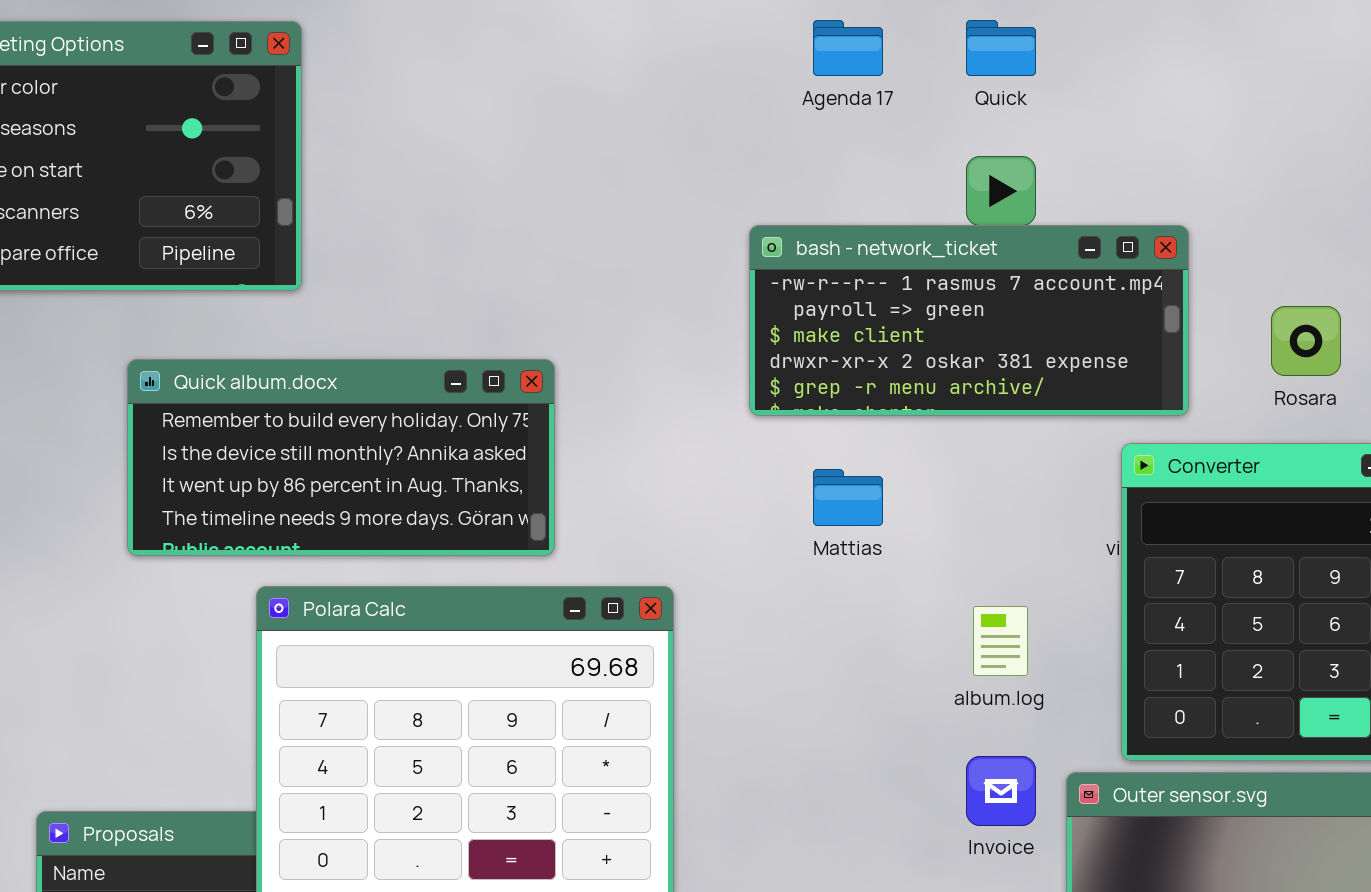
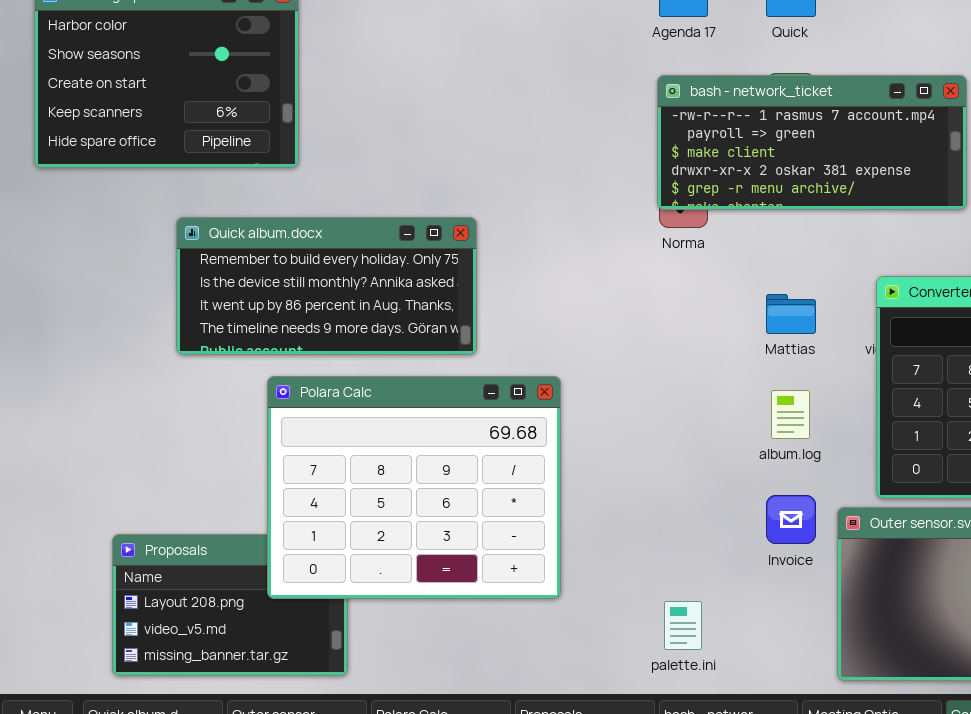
bash - network_ticket: [749,225,1189,416] -> [657,75,967,210], moved
Mattias: [813,469,883,526] -> [766,294,816,334], moved

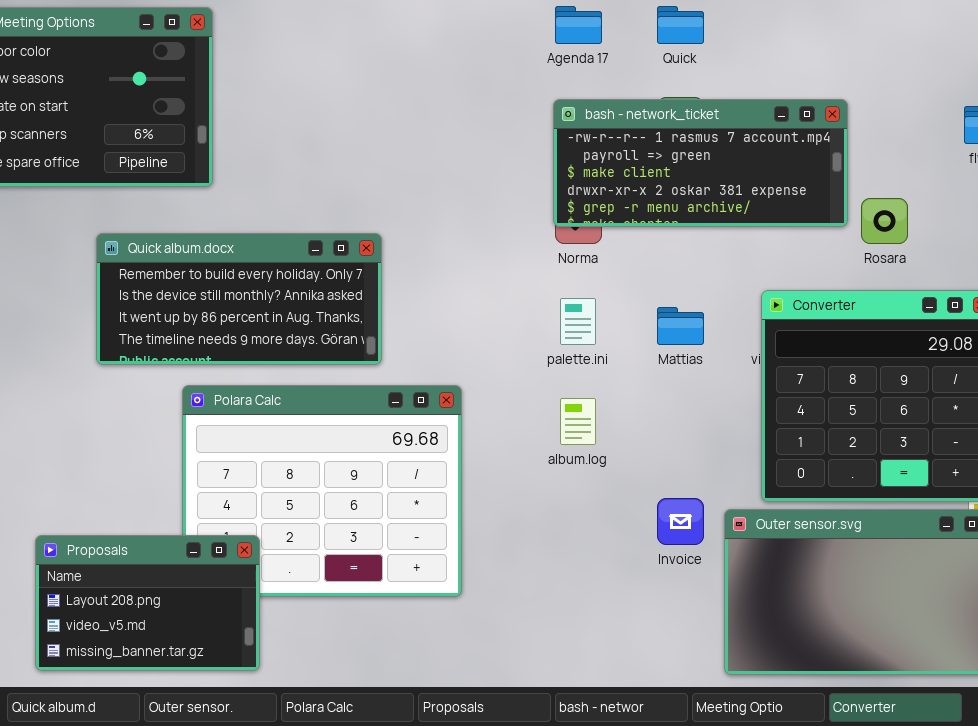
album.log: [771,390,810,439] -> [560,398,596,445], moved
Proposals: [112,534,348,676] -> [35,535,260,671], raised
palette.ini: [664,601,702,650] -> [560,298,596,345], moved

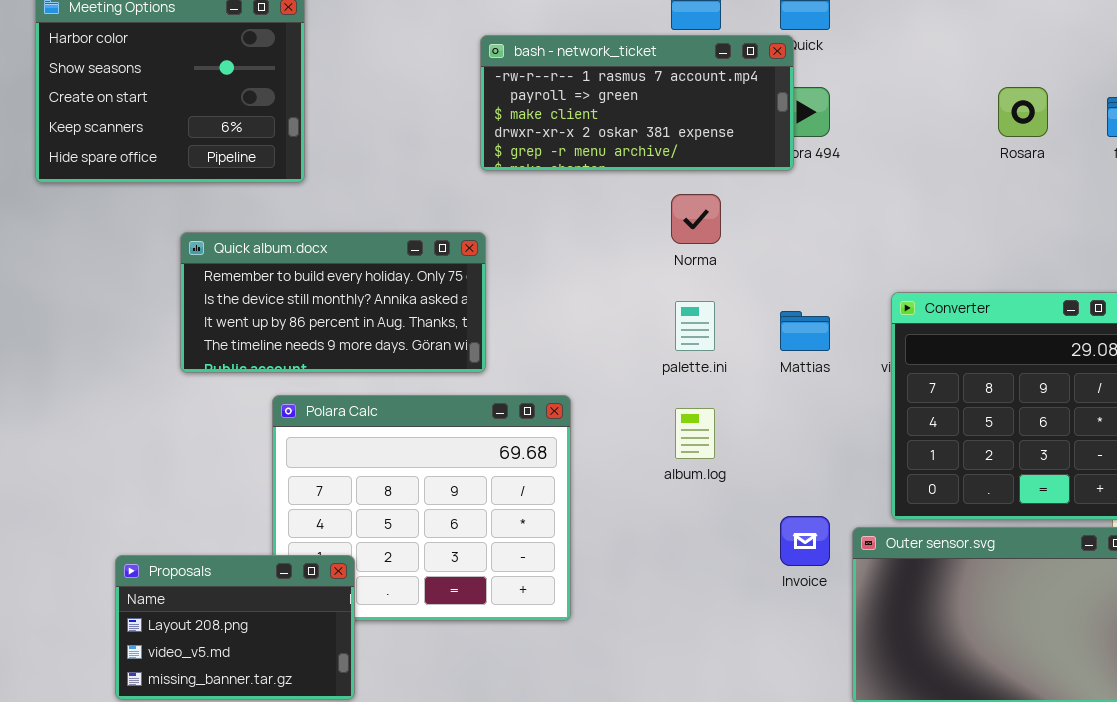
bash - network_ticket: [553,99,848,227] -> [480,35,794,171], moved
Rosara: [861,198,908,244] -> [998,87,1048,137], moved

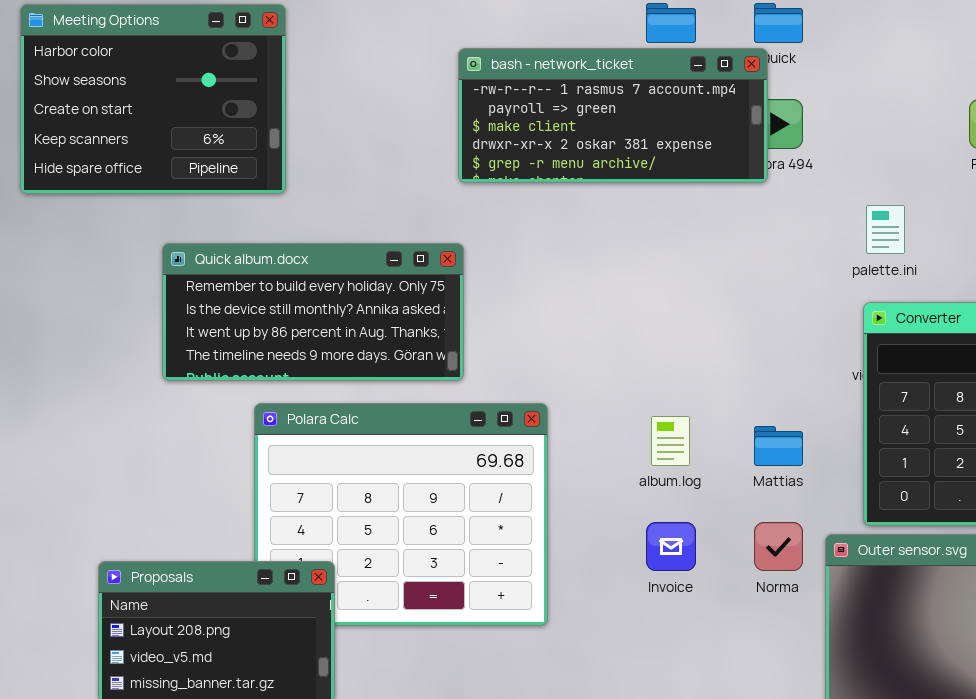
Norma: [671,194,721,244] -> [754,522,803,571], moved
palette.ini: [675,301,715,351] -> [866,205,905,254], moved
Mattias: [780,311,830,351] -> [754,426,803,466], moved
Invoice: [780,516,830,566] -> [646,522,696,571], moved

